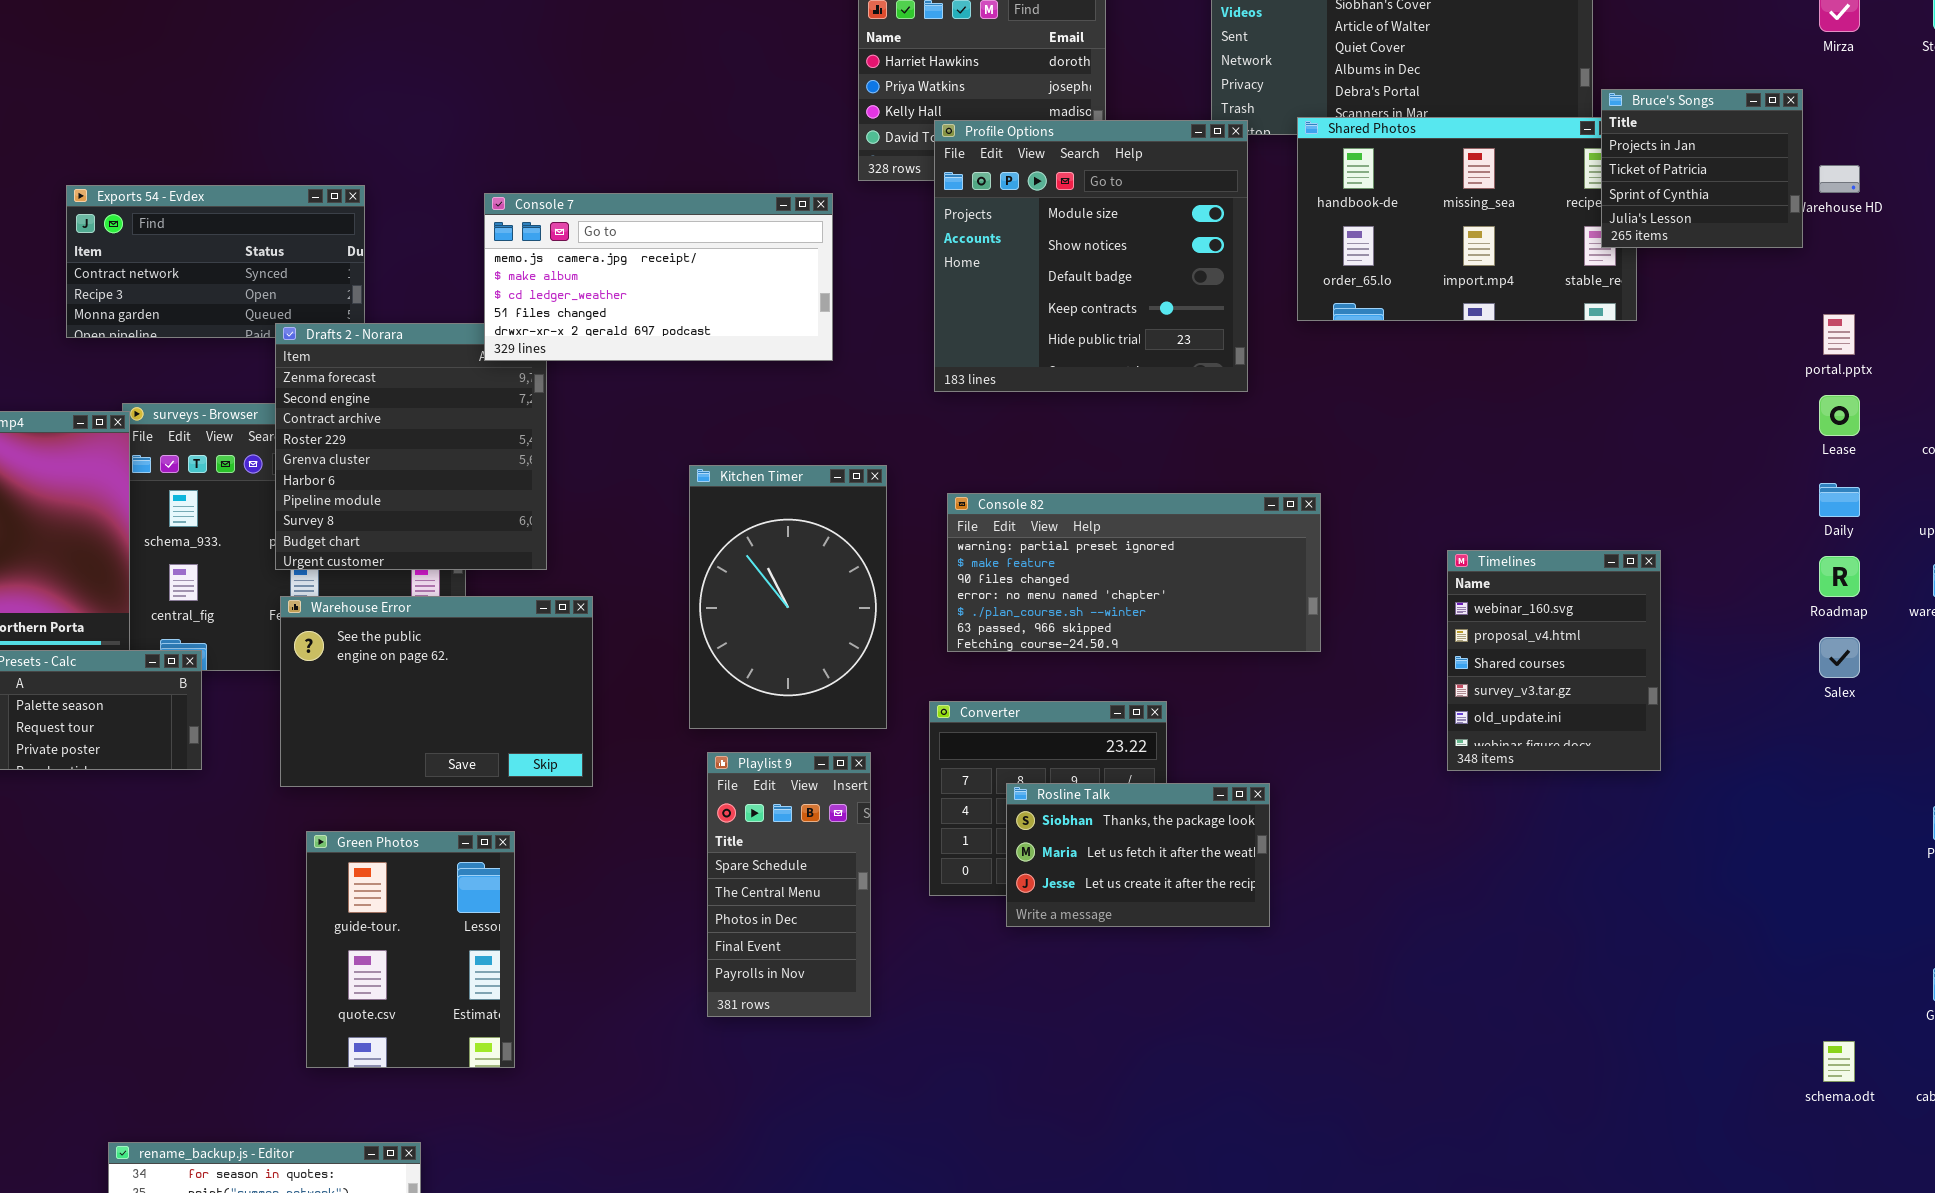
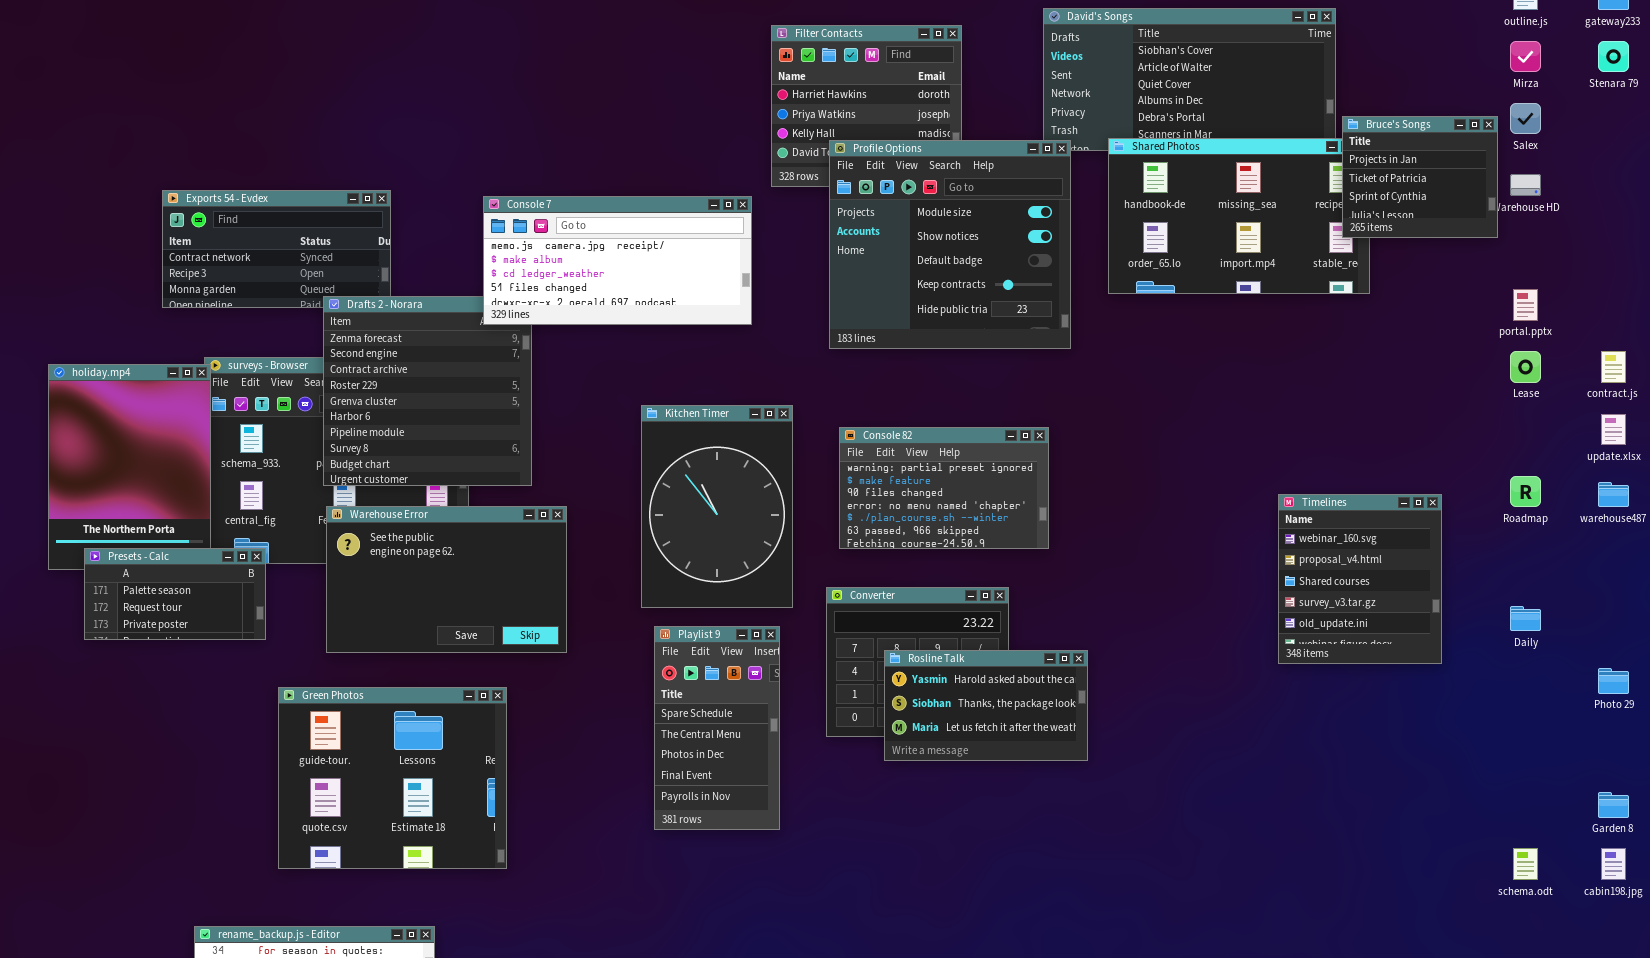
Daily: [1819,483,1860,517] -> [1510,606,1541,631], moved
Console 82: [947,493,1321,652] -> [839,427,1049,549], resized
Timelines: [1447,550,1661,771] -> [1278,494,1442,664], moved
Salex: [1819,637,1860,678] -> [1510,103,1541,134], moved
Rosline Talk: [1006,783,1270,927] -> [884,650,1088,761], scrolled up 1 row
Green Photos: [306,831,515,1068] -> [278,687,507,869], resized

